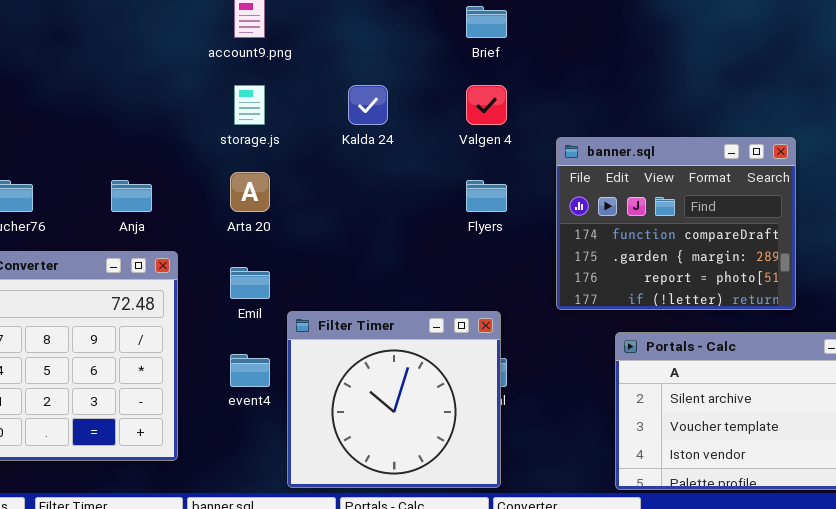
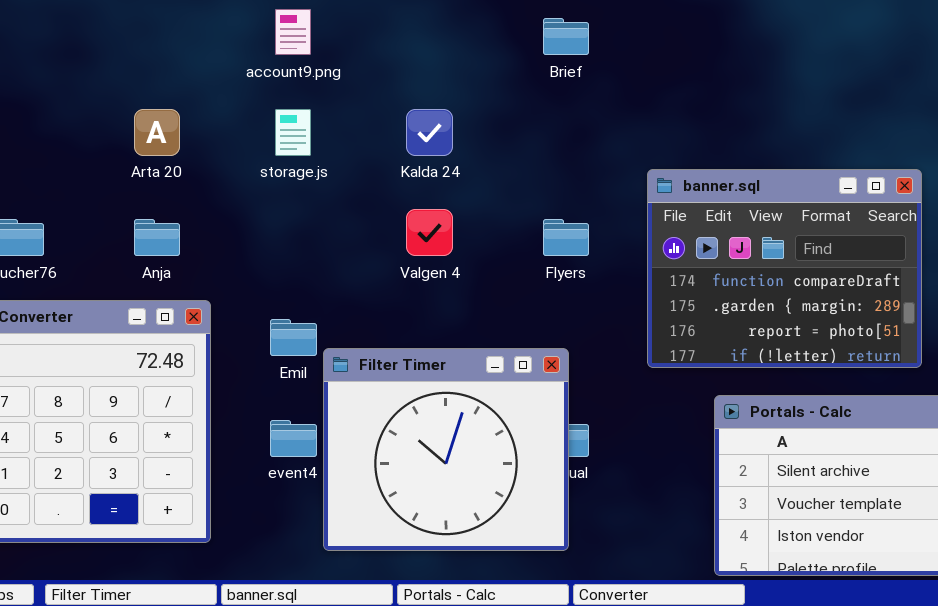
Valgen 4: [466,85,507,125] -> [406,209,453,256], moved
Arta 20: [230,172,270,212] -> [134,109,180,156], moved
Filter Timer: [287,311,501,488] -> [323,348,569,551], moved

